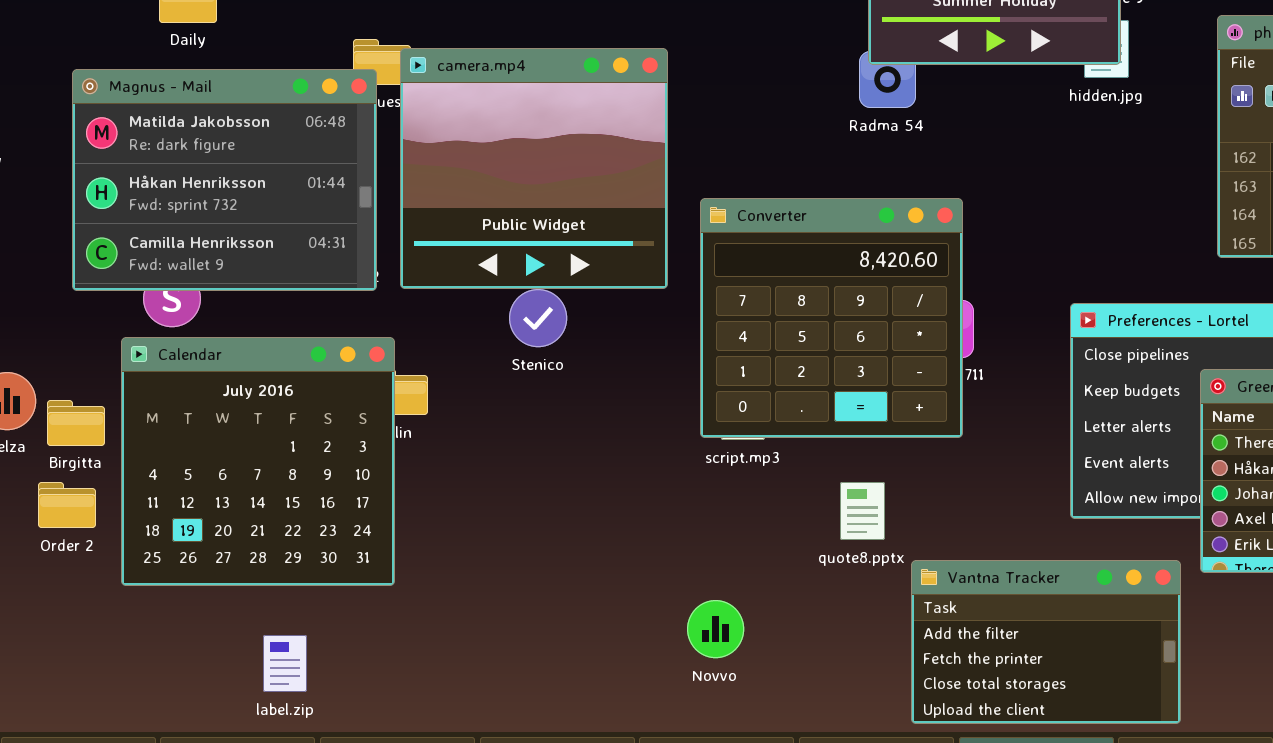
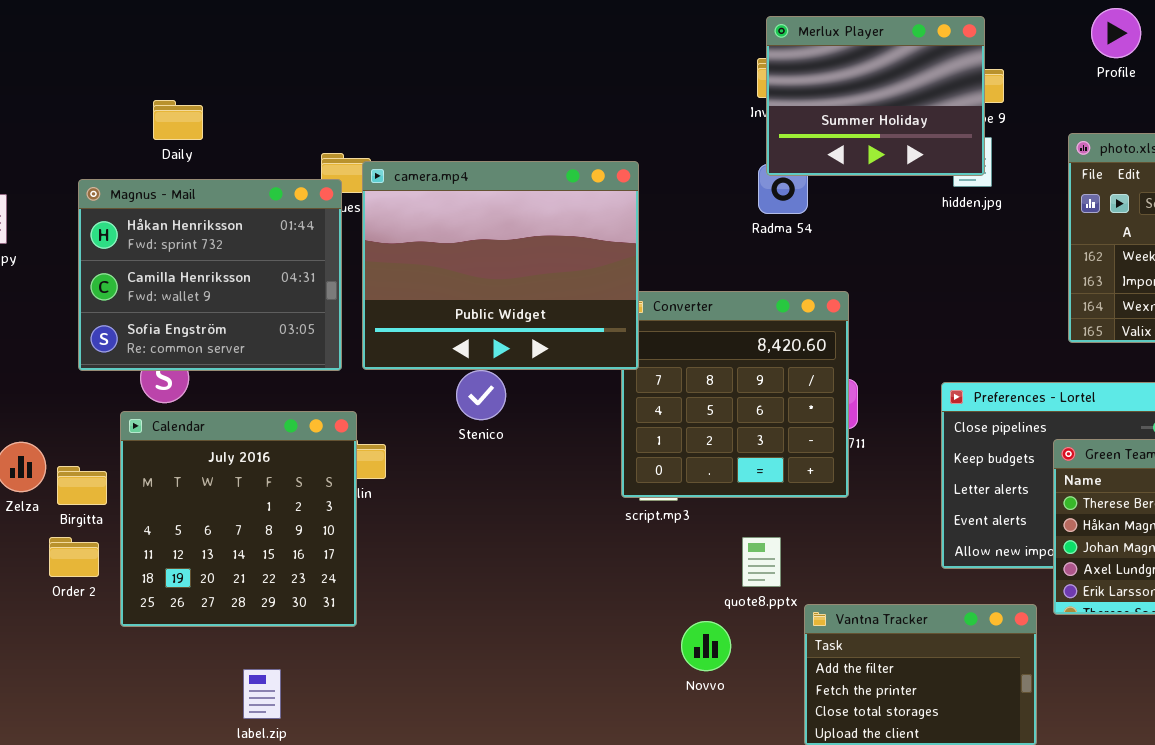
camera.mp4: [400,48,668,289] -> [362,161,639,370], resized
Magnus - Mail: [72,69,377,291] -> [78,179,342,371], scrolled down 1 row
Novvo: [687,600,744,658] -> [681,621,731,671], moved

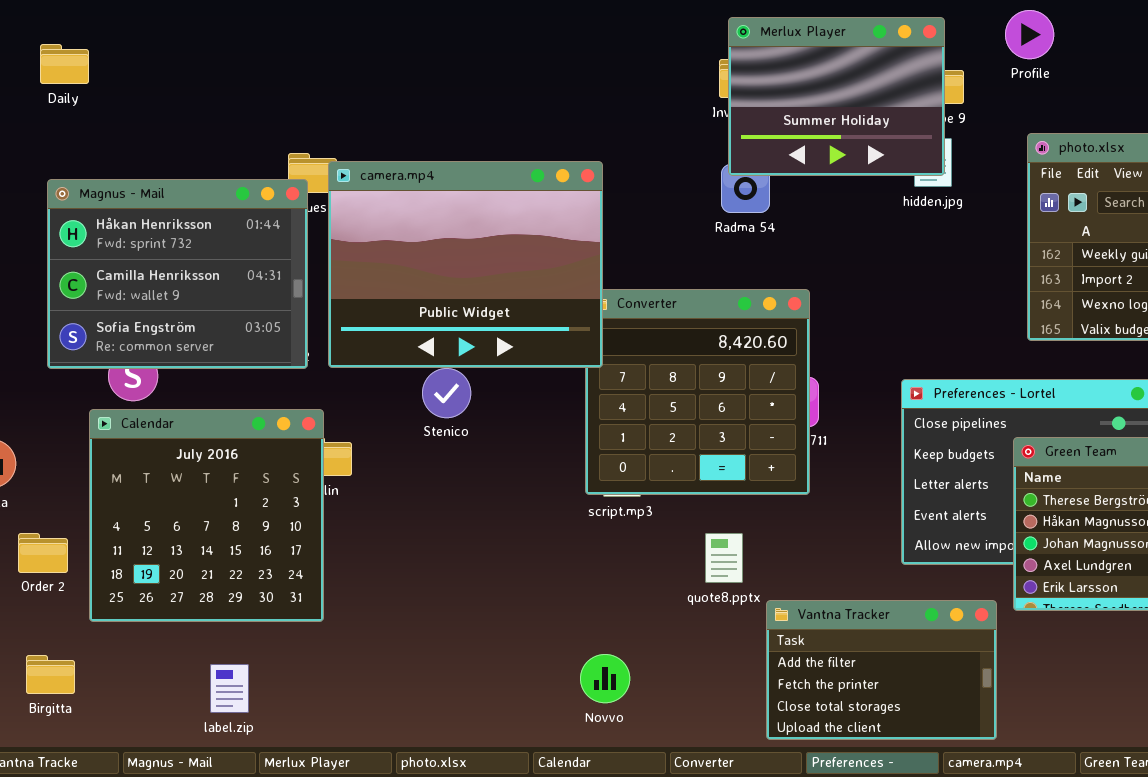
Profile: [1091,8,1141,58] -> [1005,10,1054,59], moved
Daily: [153,100,203,140] -> [40,44,89,84], moved
Birgitta: [57,466,107,505] -> [26,655,75,694], moved
Novvo: [681,621,731,671] -> [580,654,630,703], moved

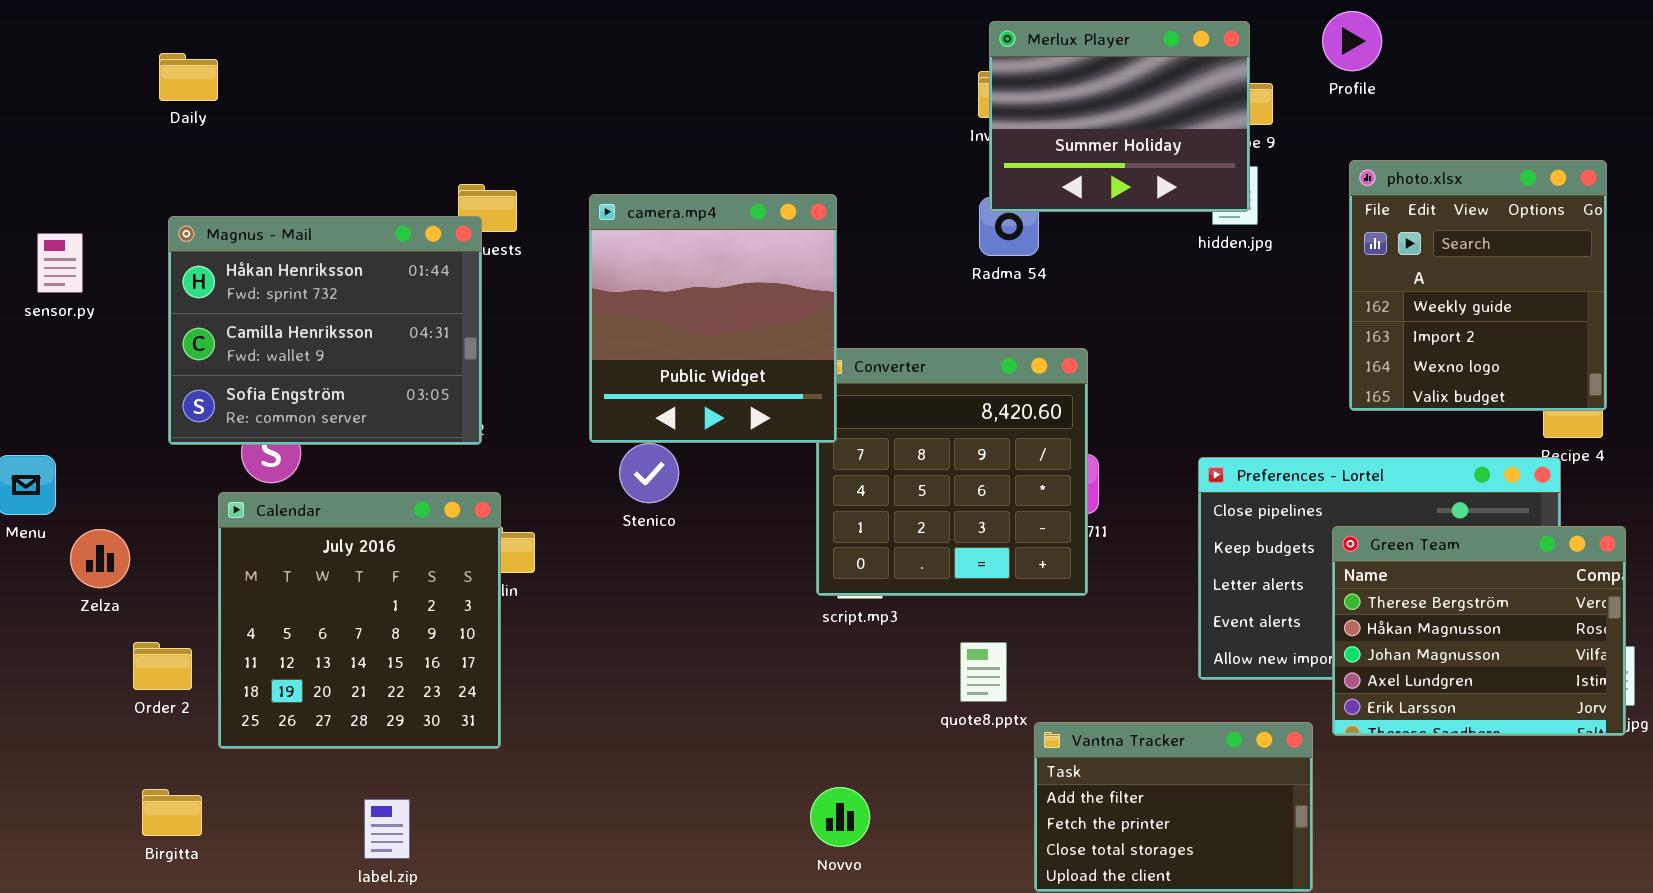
camera.mp4: [328,161,603,368] -> [589,194,837,443], resized

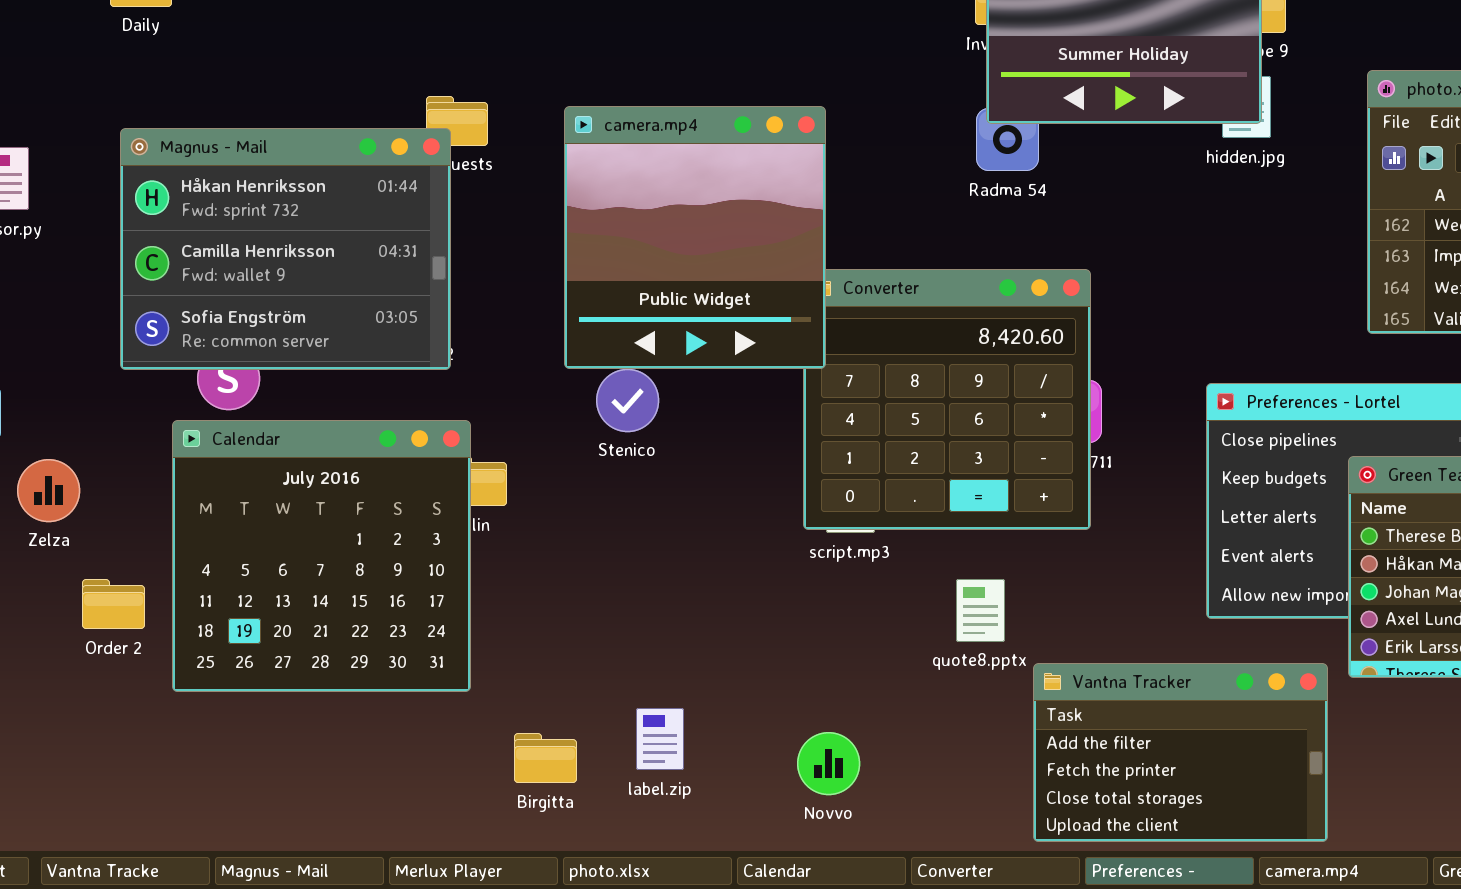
Birgitta: [142,789,202,836] -> [514,733,577,783], moved
label.zip: [364,799,410,859] -> [636,708,684,770], moved

